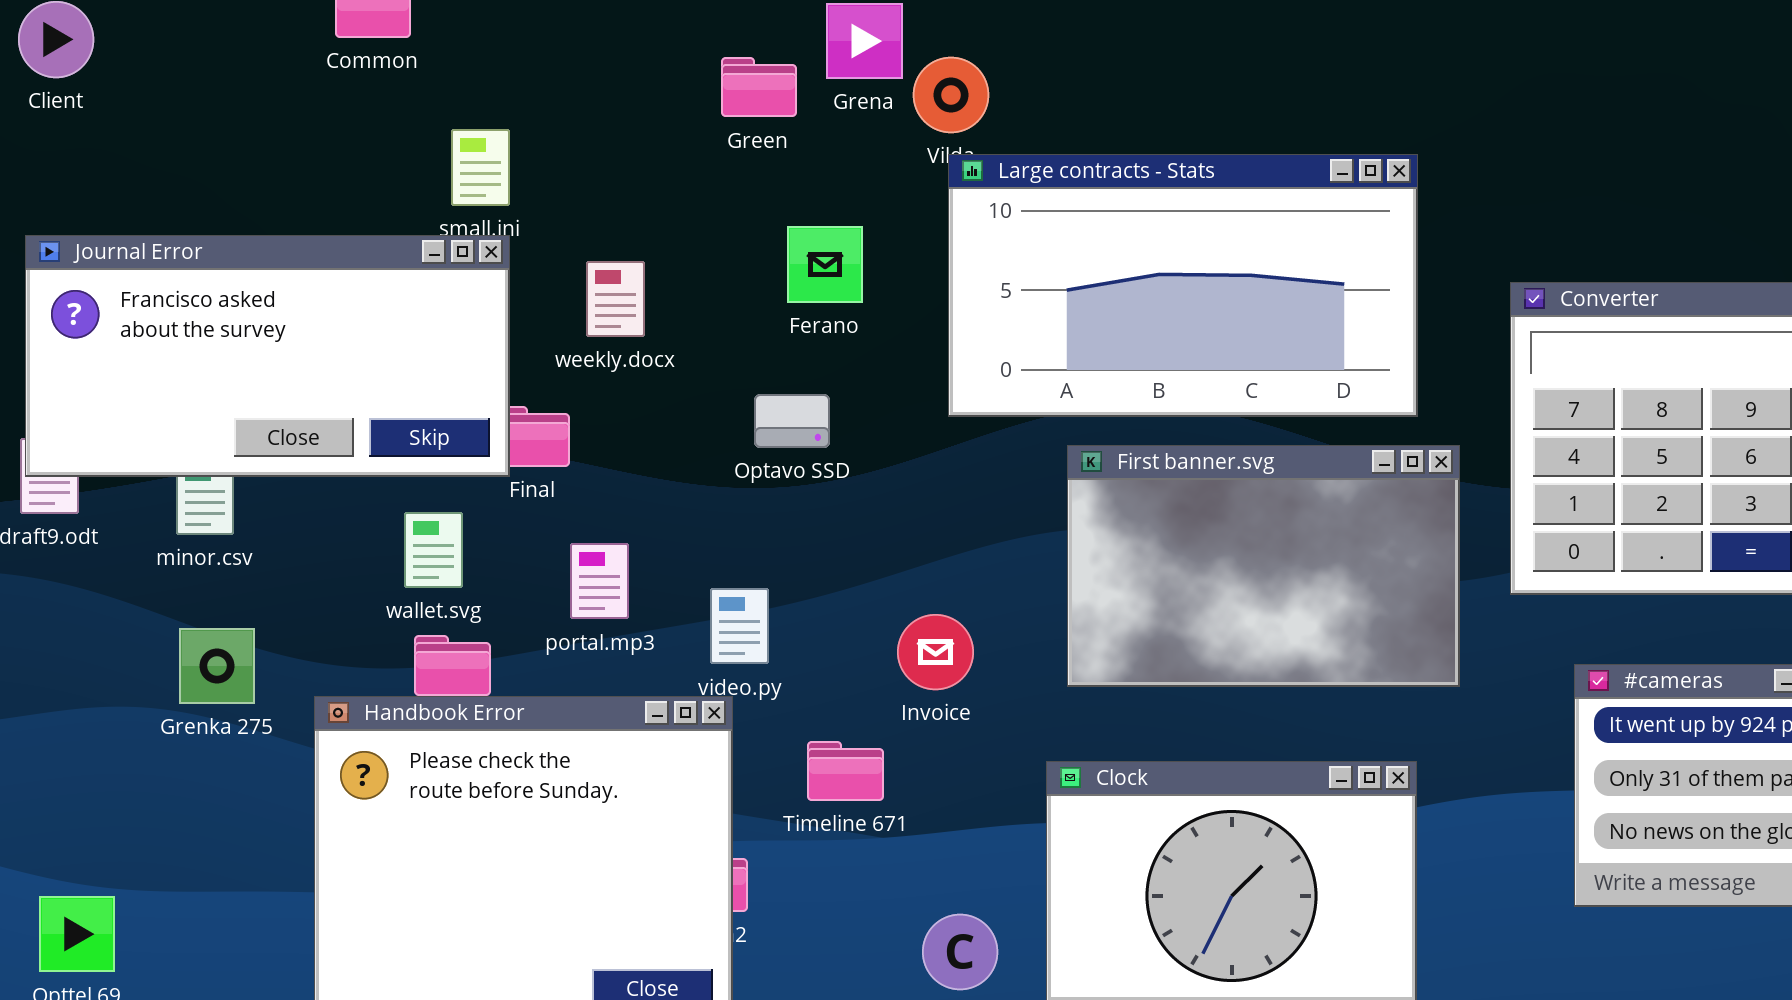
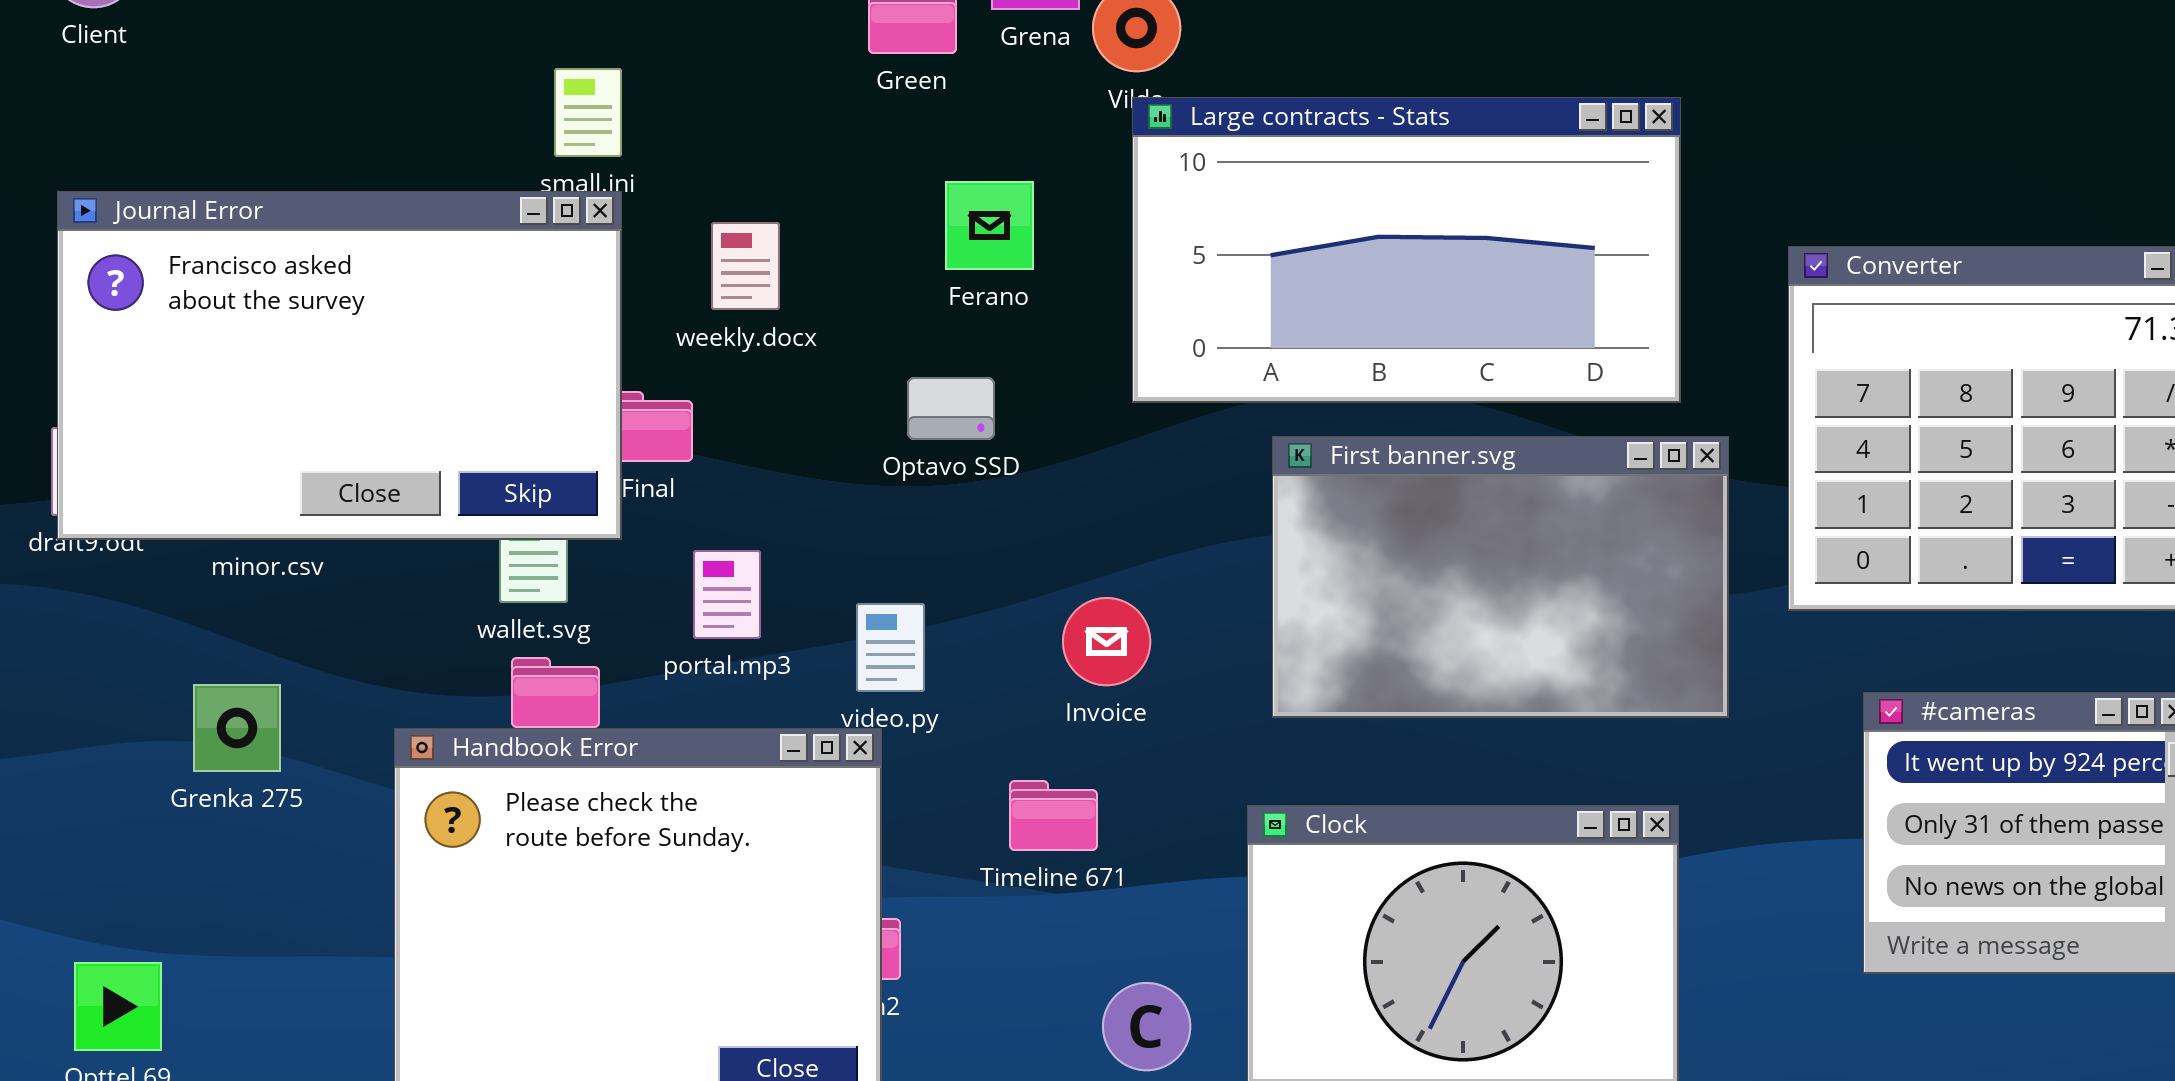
Journal Error: [25,235,510,477] -> [57,191,622,540], resized
Invoice: [897,614,974,690] -> [1062,597,1151,686], moved
Grenka 275: [179,628,255,704] -> [193,684,281,772], moved
Timeline 671: [807,741,884,801] -> [1009,780,1098,851], moved

